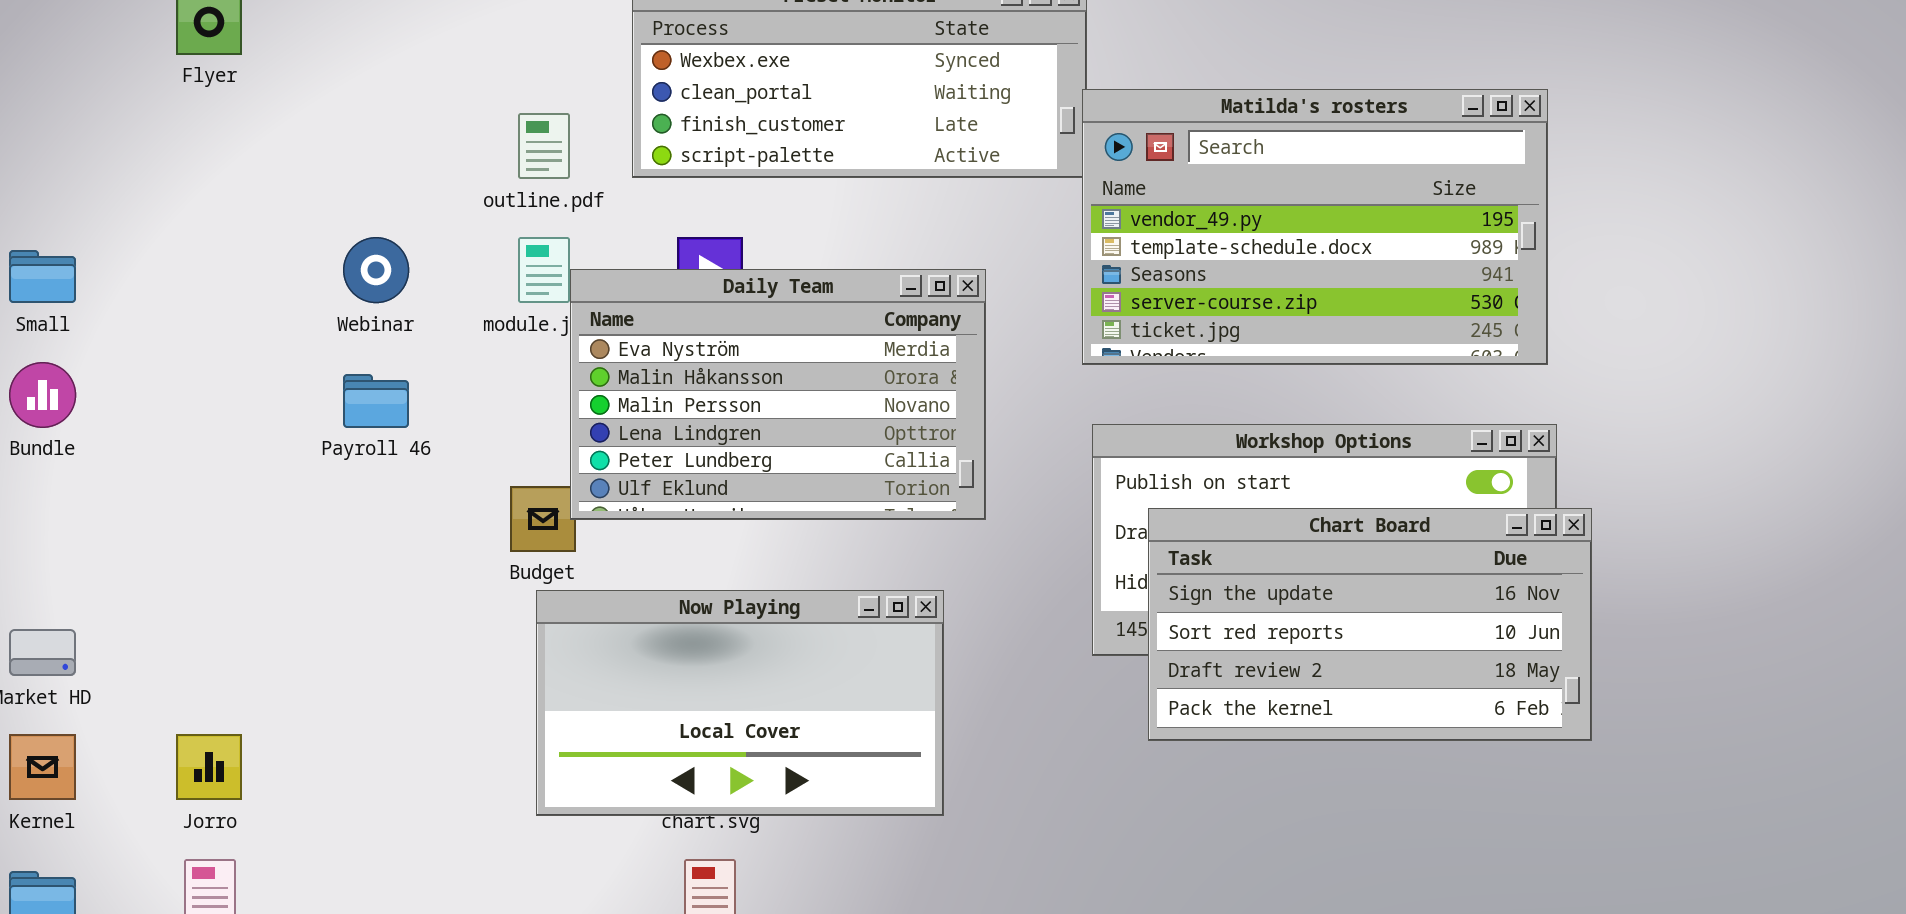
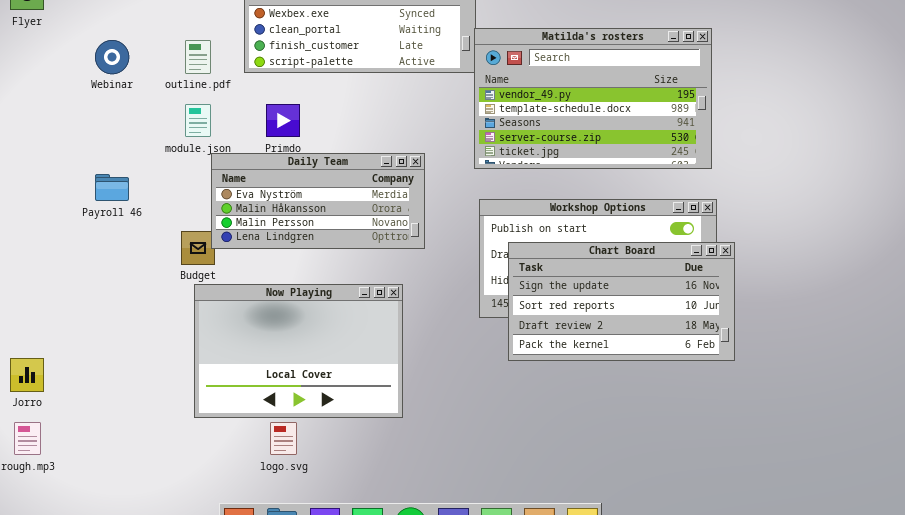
Webinar: [343,237,409,303] -> [95,40,129,74], moved
Daily Team: [570,269,986,520] -> [211,153,425,249], resized
Now Playing: [536,590,944,816] -> [194,284,403,418], resized

